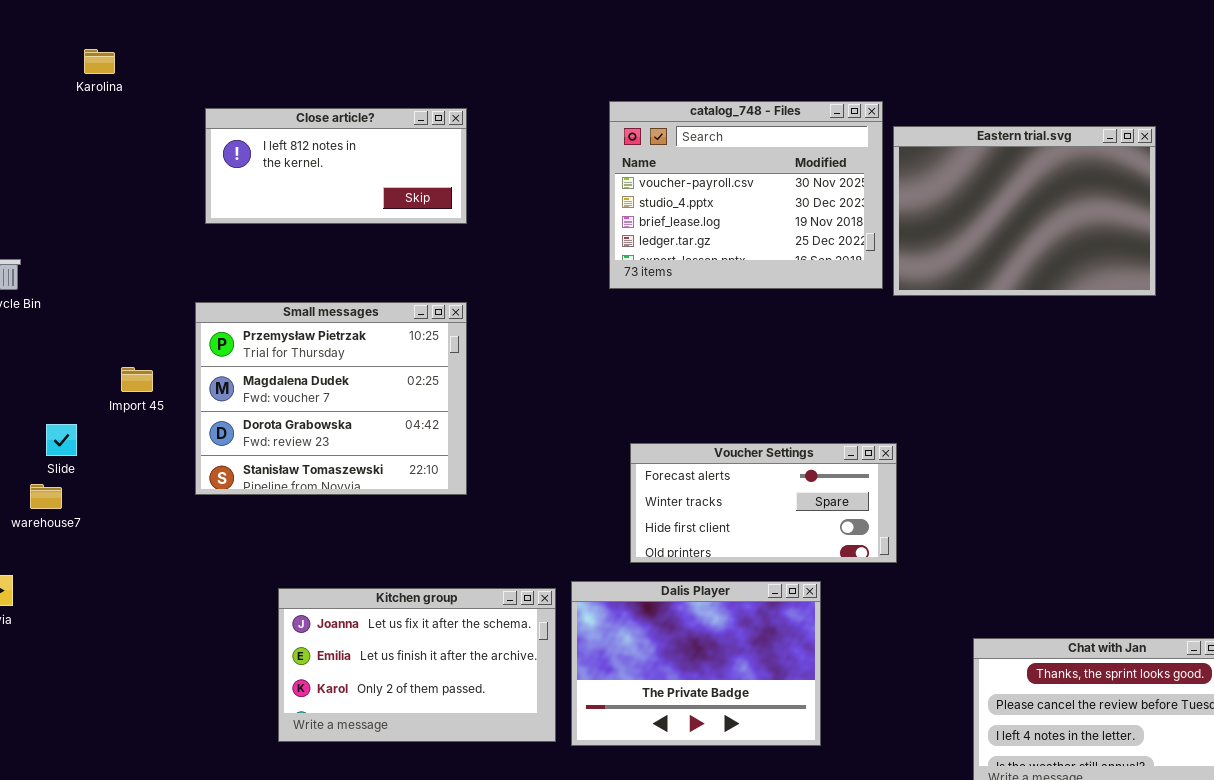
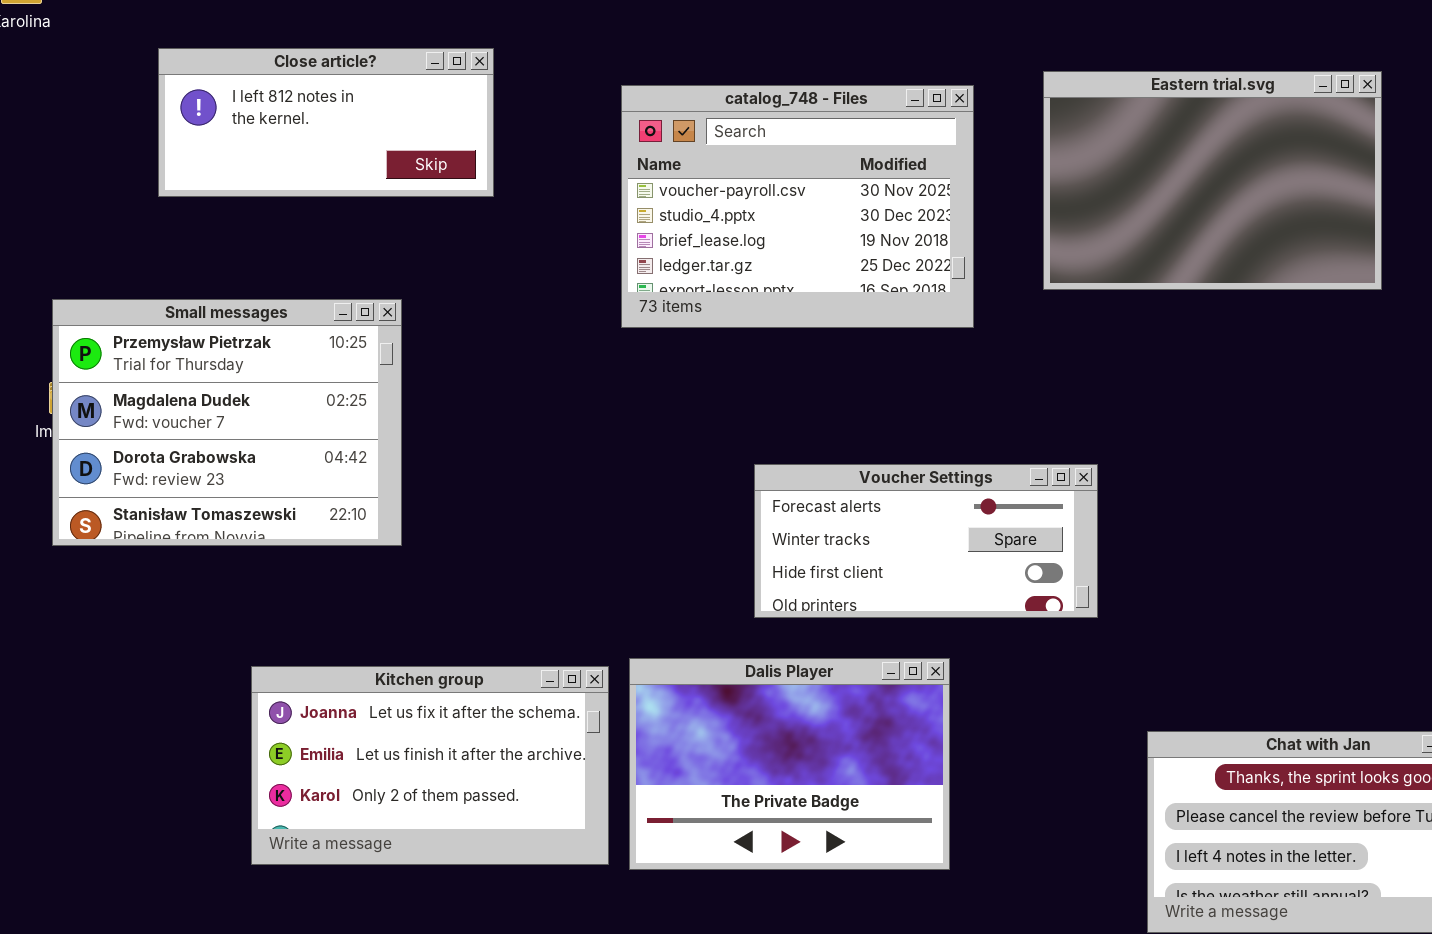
catalog_748 - Files: [609,101,883,289] -> [621,85,974,328], moved
Small messages: [195,302,467,495] -> [52,299,402,546], moved
Voucher Settings: [630,443,897,563] -> [754,464,1098,618], moved

